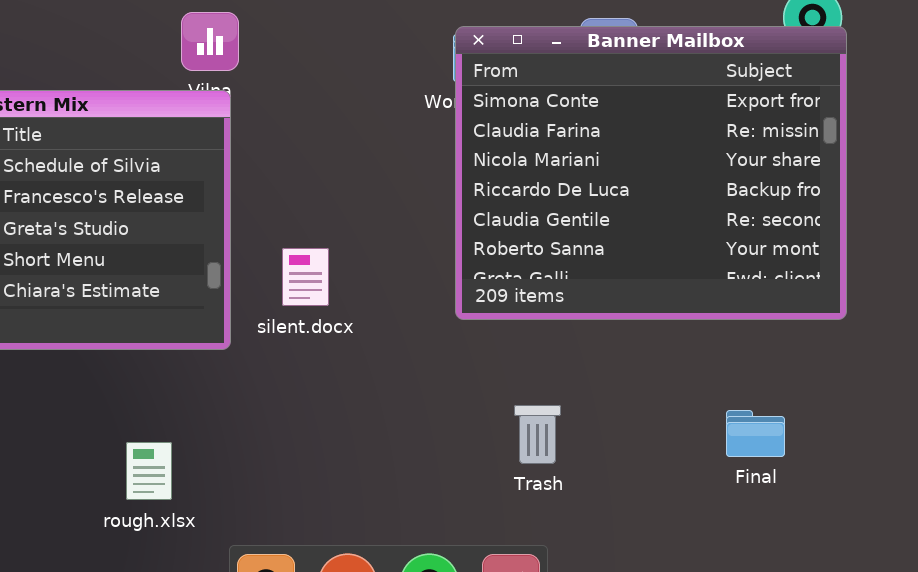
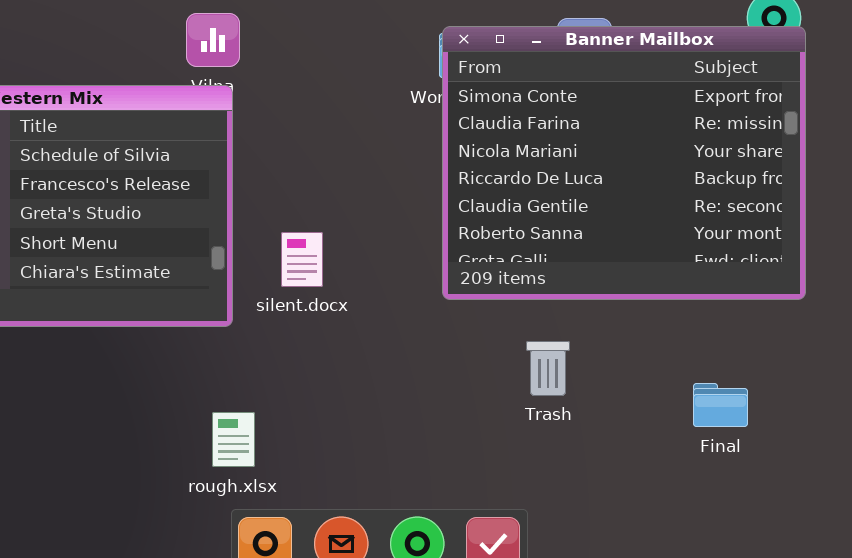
Trash: [514,405,561,464] -> [526,341,570,396], moved
rough.xlsx: [126,442,172,500] -> [212,412,255,467], moved

